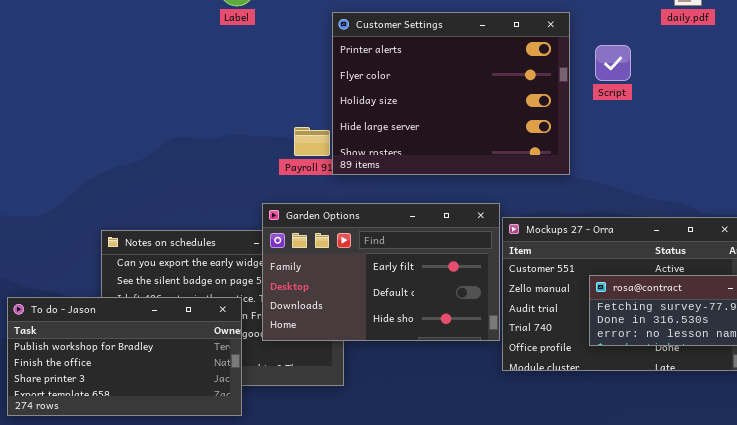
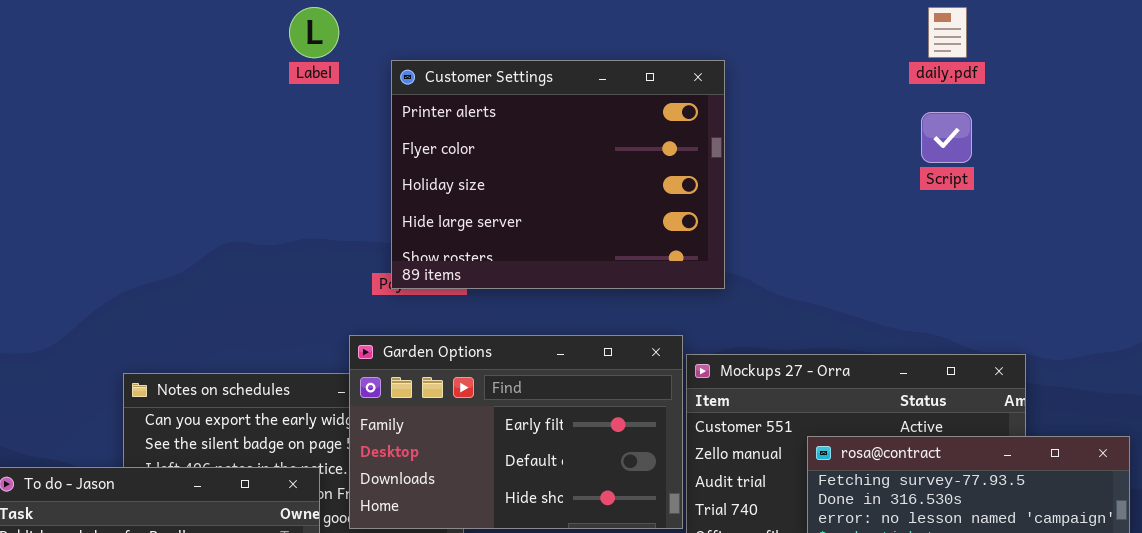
Customer Settings: [332,12,570,175] -> [391,60,725,289], moved
Script: [595,45,631,81] -> [921,112,972,163], moved

